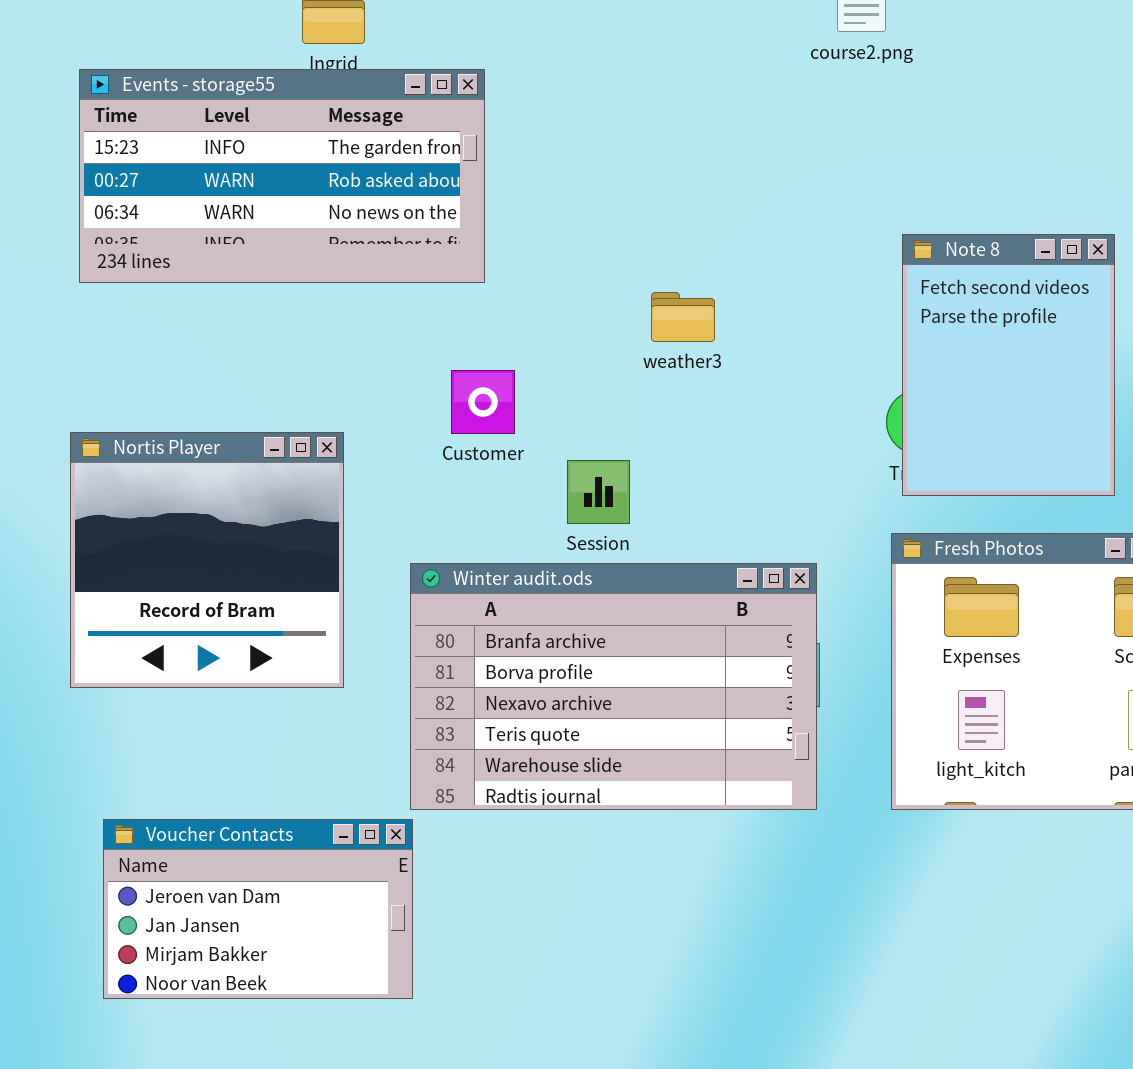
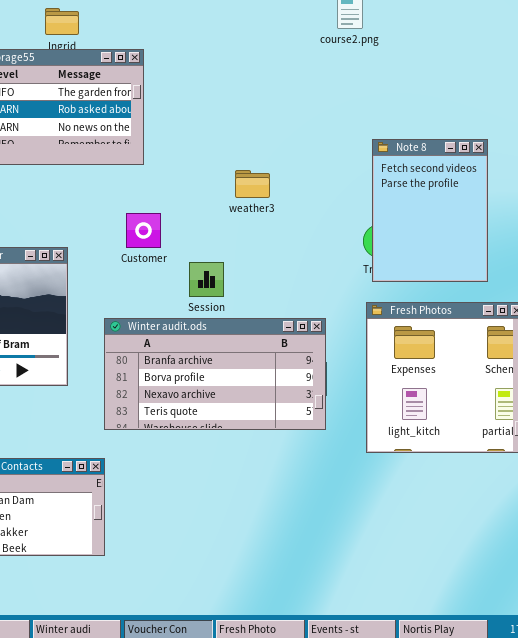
Winter audit.ods: [410,563,817,810] -> [104,318,326,430], resized

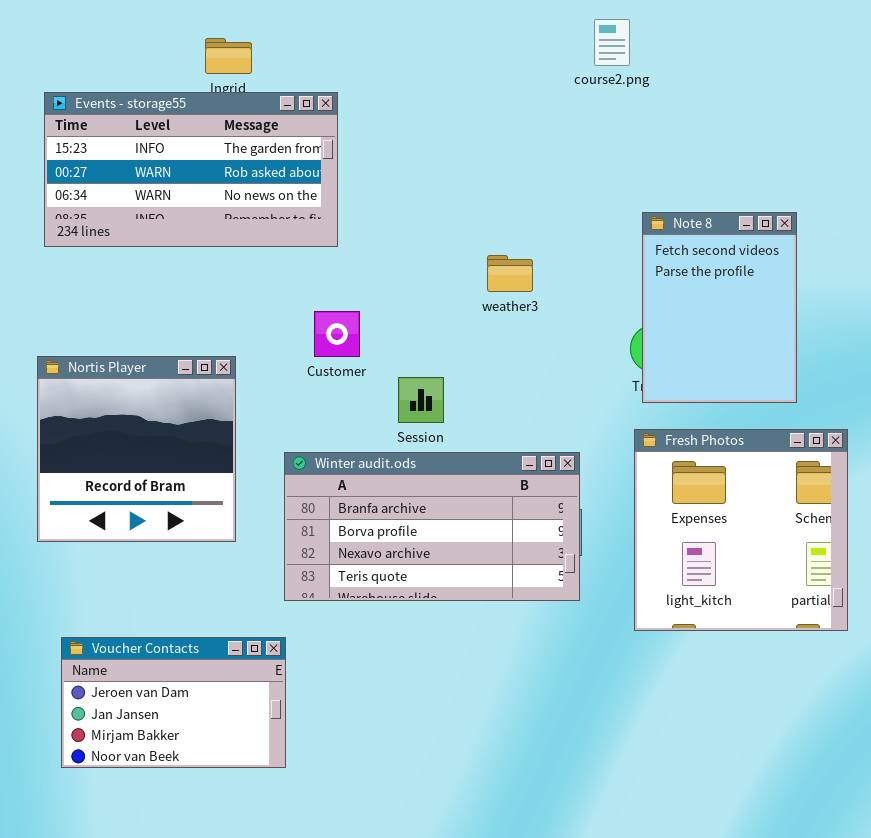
weather3: [235,170,270,198] -> [487,255,533,292], moved

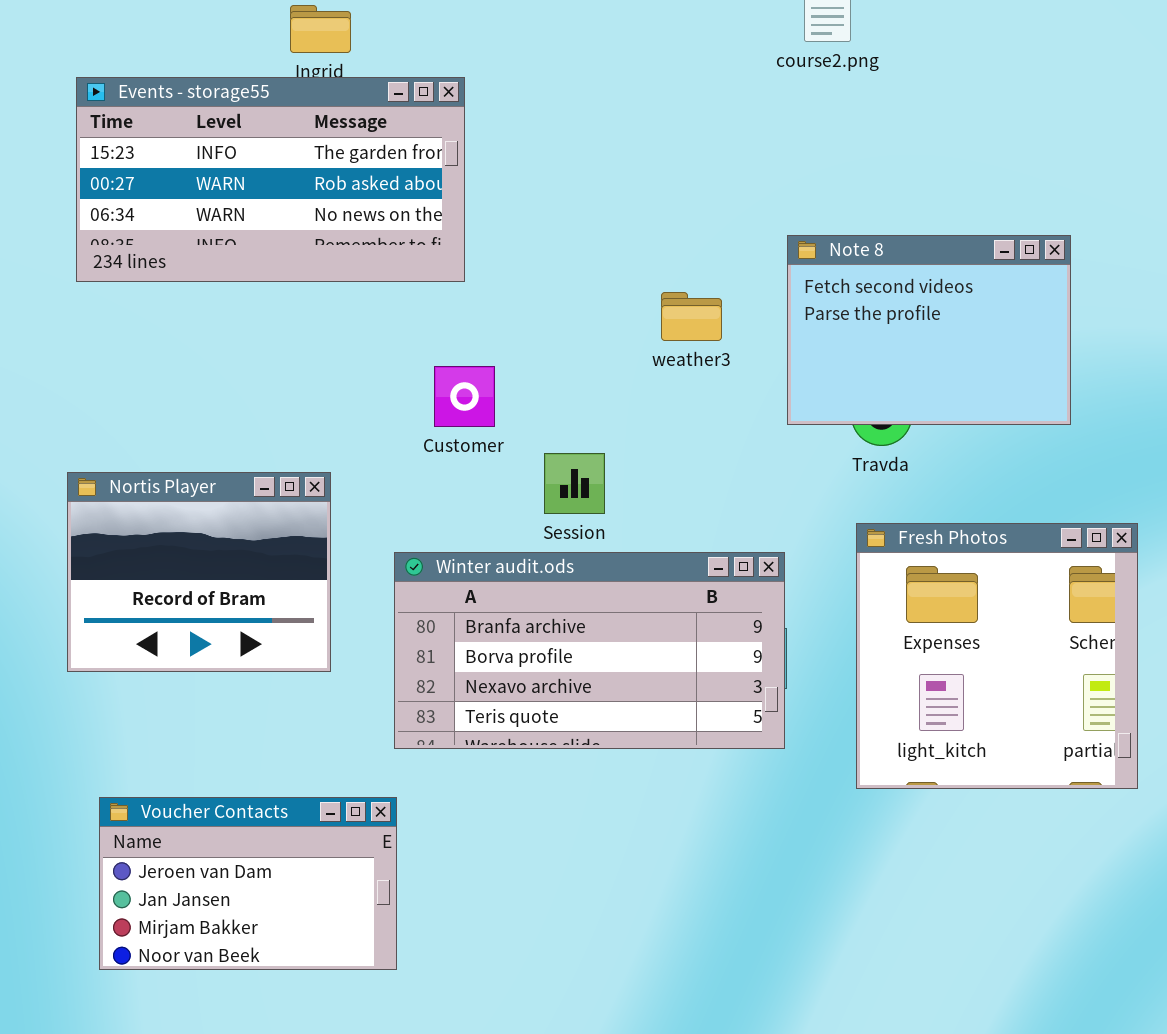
Note 8: [642,212,797,403] -> [787,235,1071,425], resized
Nortis Player: [37,356,236,542] -> [67,472,331,672], resized

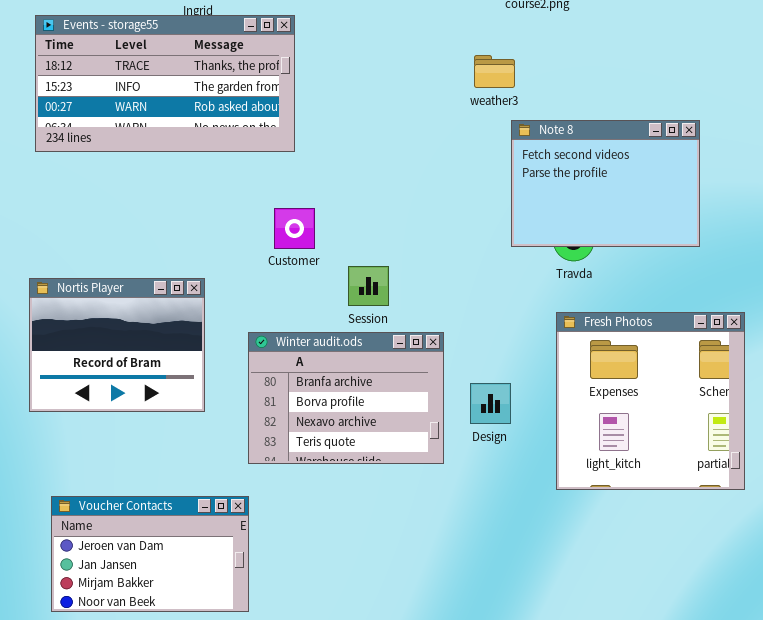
Events - storage55: [76,77,465,282] -> [35,15,295,152], scrolled up 1 row
weather3: [661,292,722,341] -> [474,55,515,88], moved
Winter audit.ods: [394,552,785,749] -> [248,332,444,464], resized

